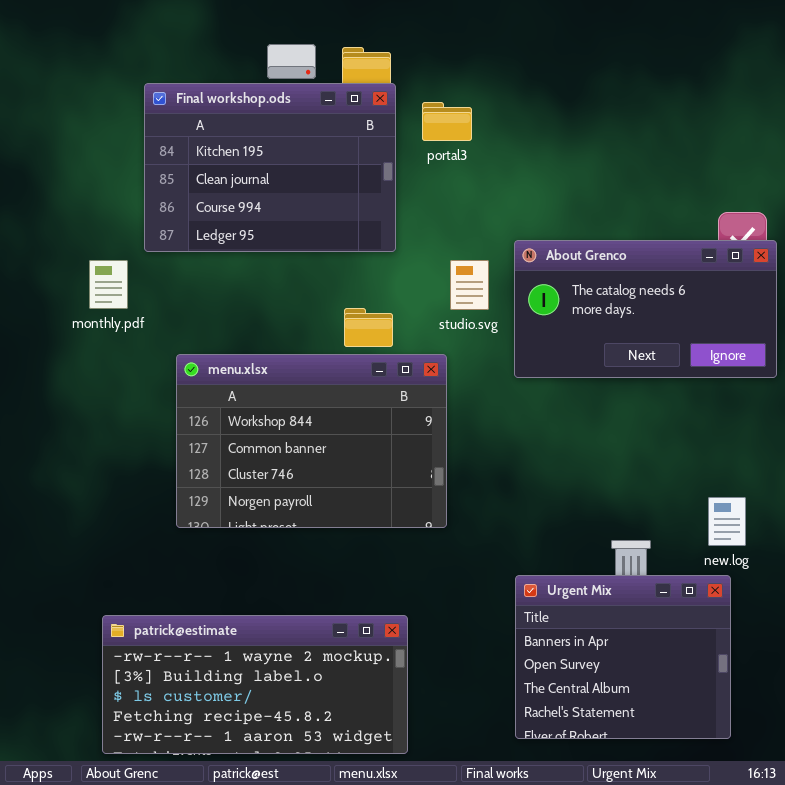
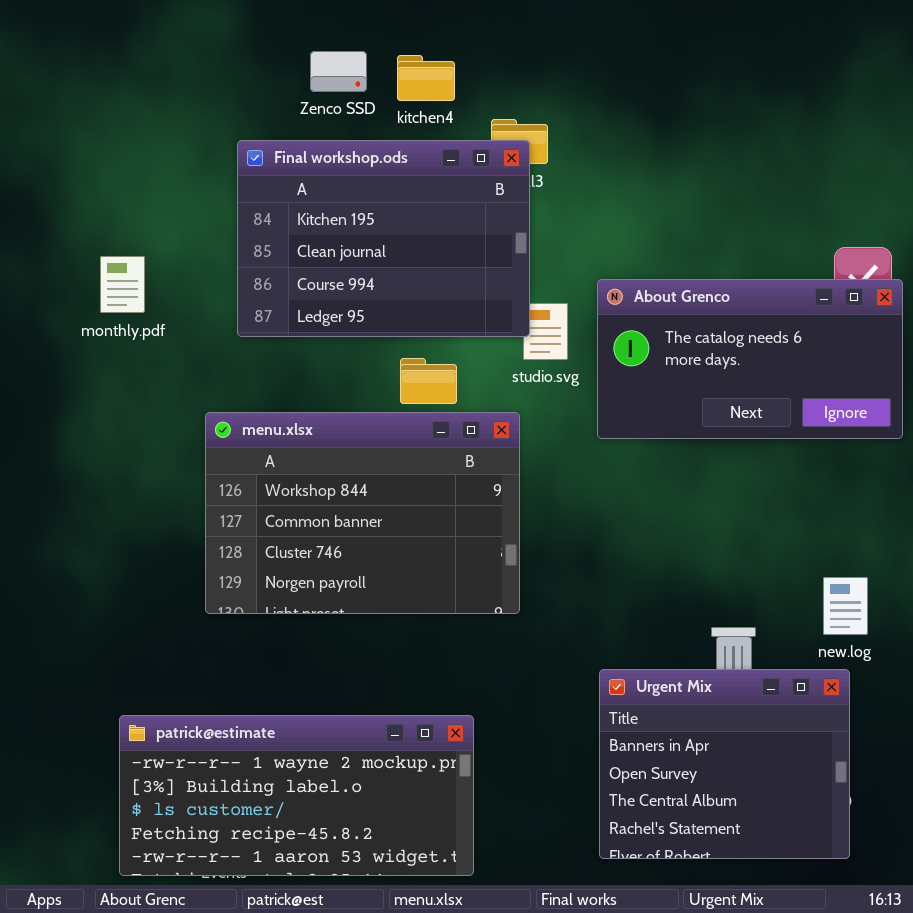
Final workshop.ods: [144,83,396,252] -> [237,140,530,337], moved
monthly.pdf: [89,260,128,309] -> [100,256,145,313], moved

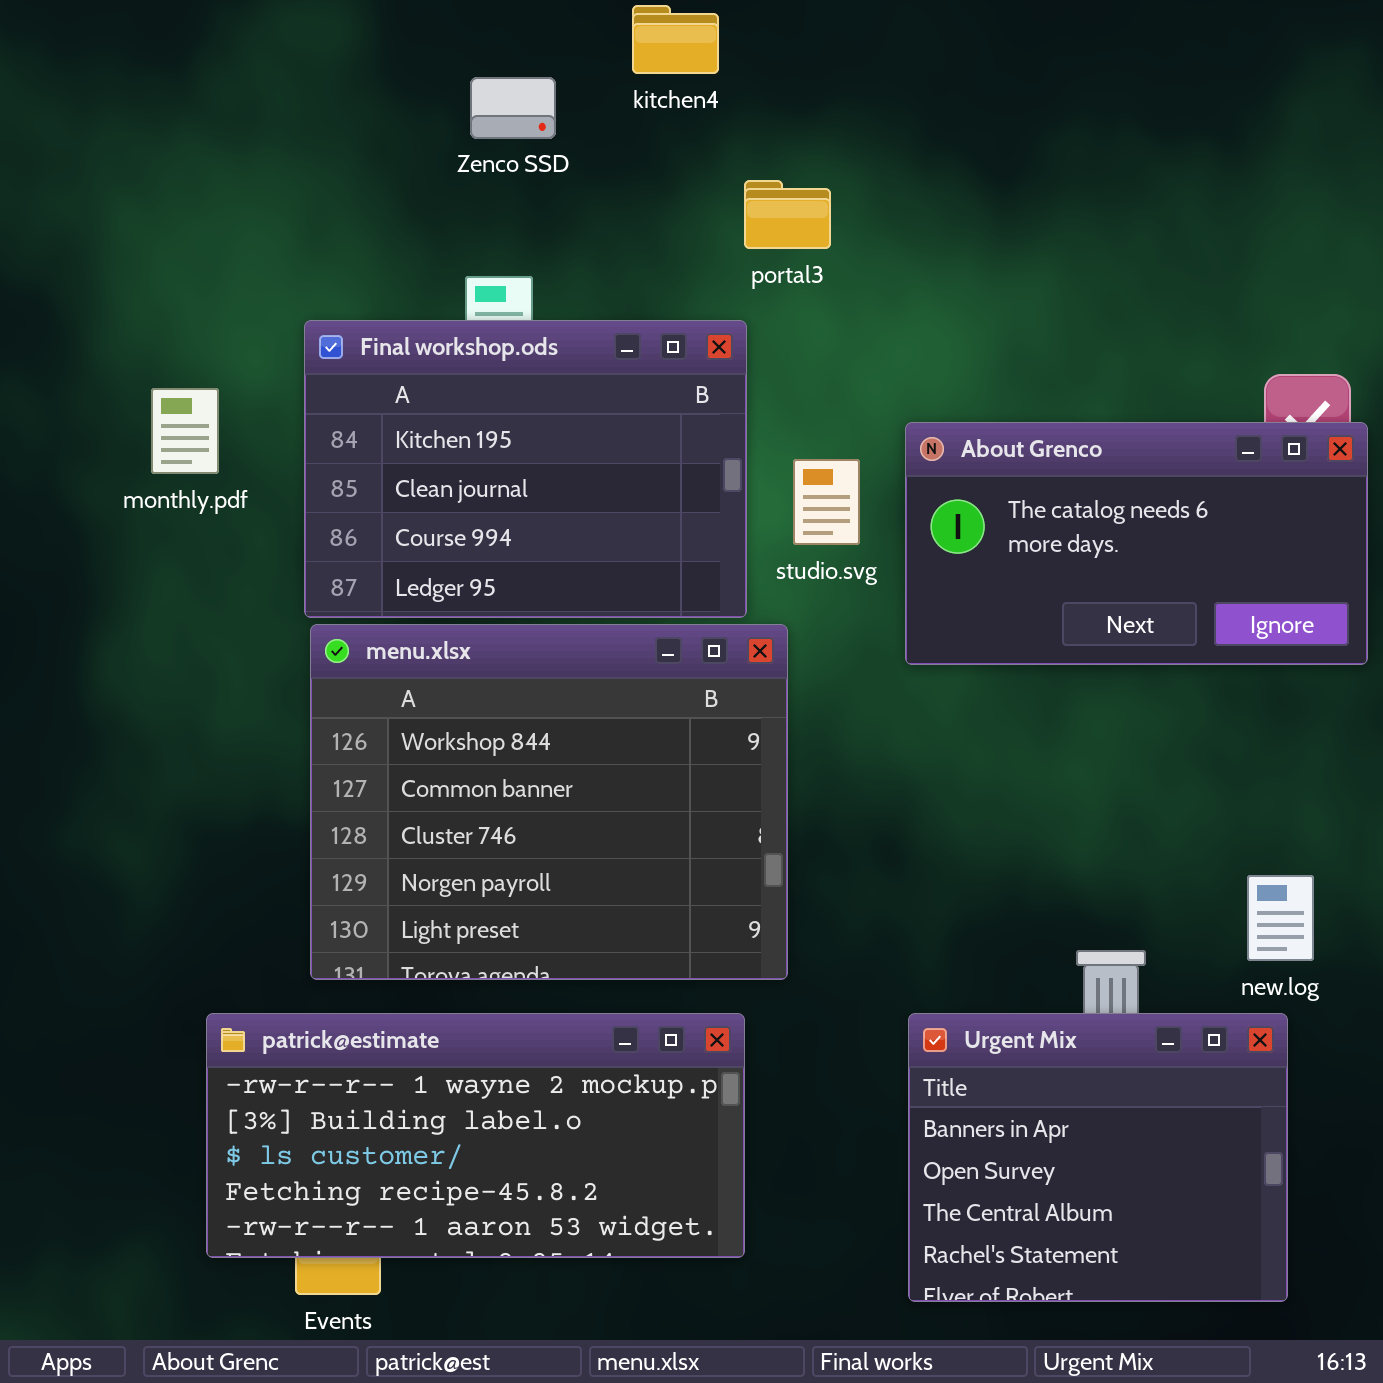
kitchen4: [397,55,455,101] -> [632,5,719,74], moved
Final workshop.ods: [237,140,530,337] -> [304,320,747,618], moved
menu.xlsx: [205,412,520,614] -> [310,624,788,980], resized
patrick@estimate: [119,715,474,876] -> [206,1013,745,1258], moved

